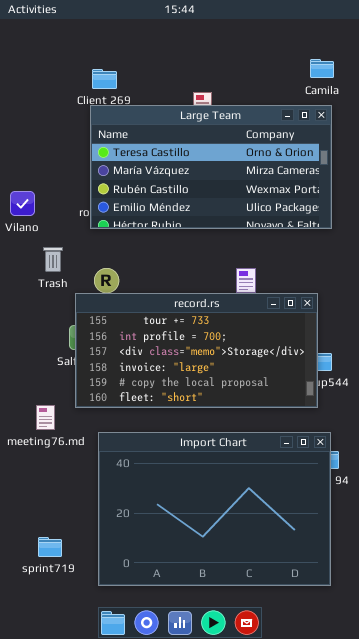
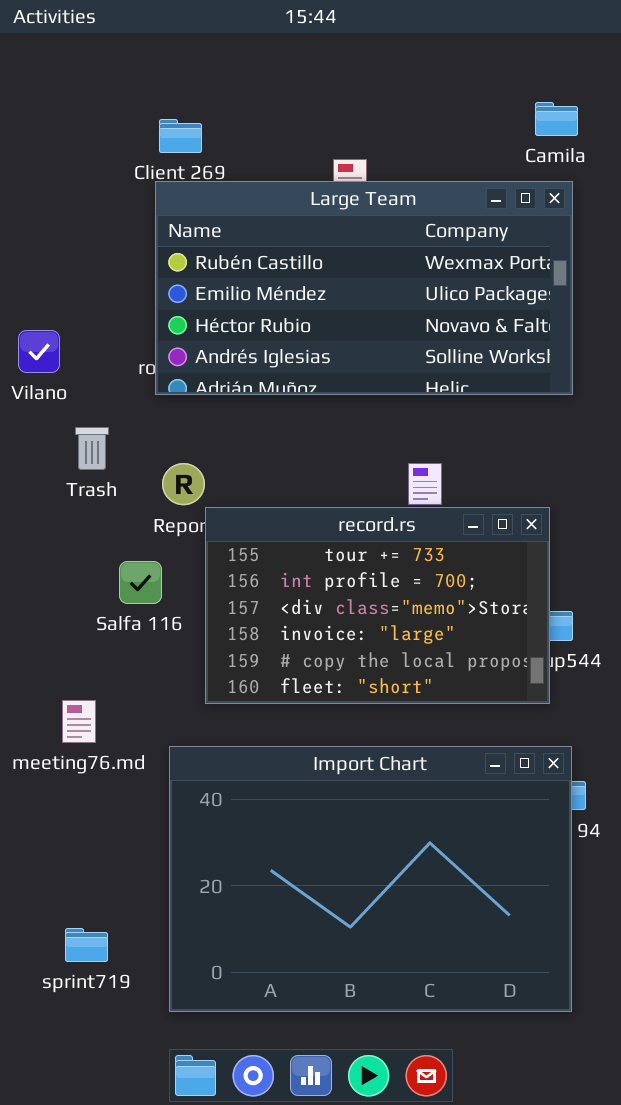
Large Team: [90,105,332,229] -> [155,181,573,395], scrolled down 2 rows
record.rs: [75,293,318,408] -> [205,507,550,704], resized

